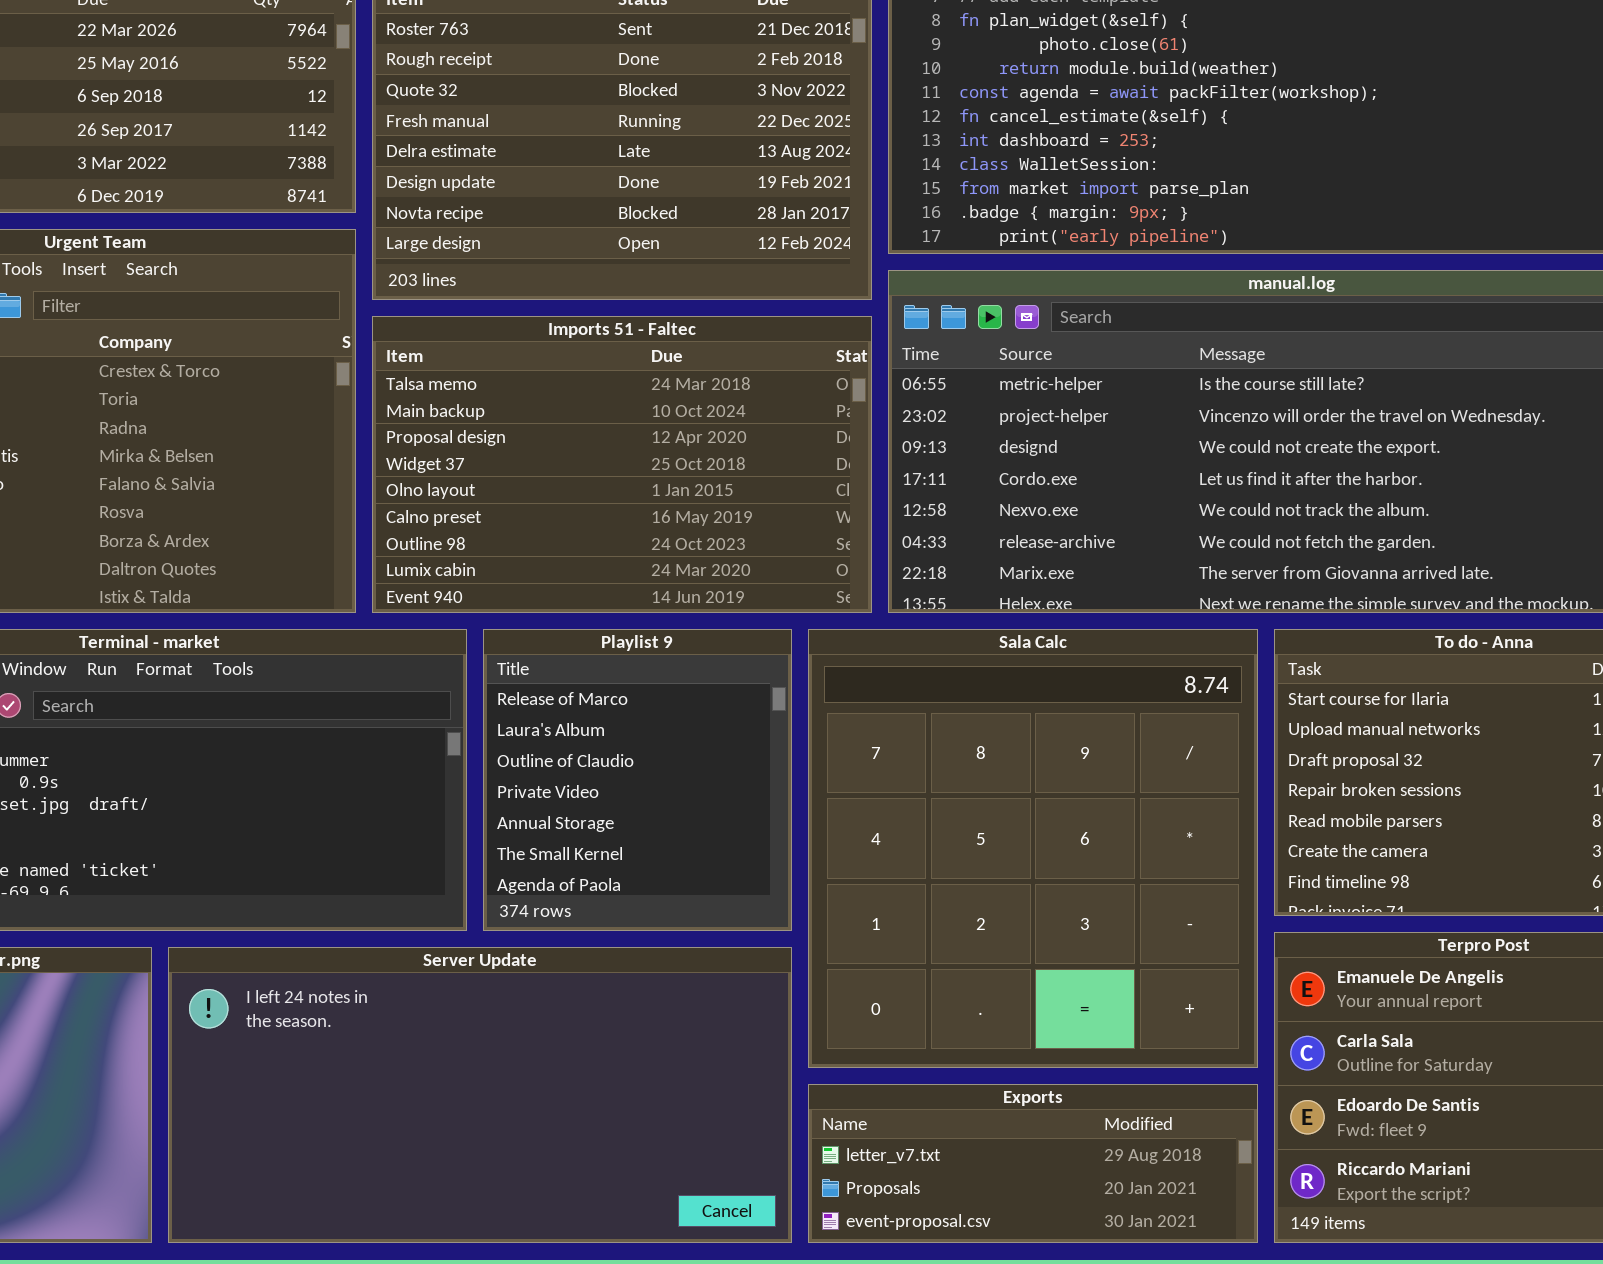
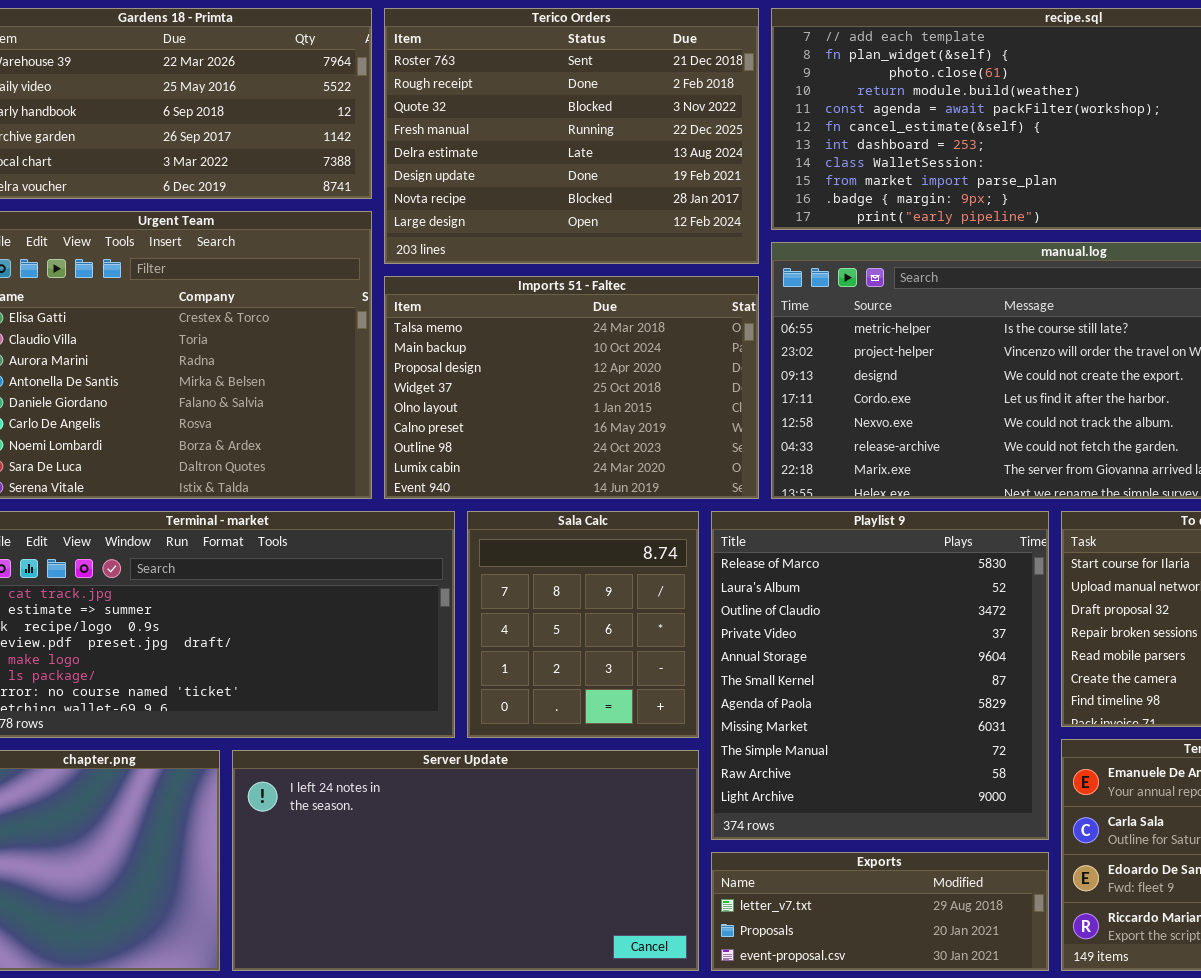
Playlist 9: [483,629,792,931] -> [711,511,1049,840], moved, resized
Sala Calc: [808,629,1258,1068] -> [467,511,699,738], moved, resized

